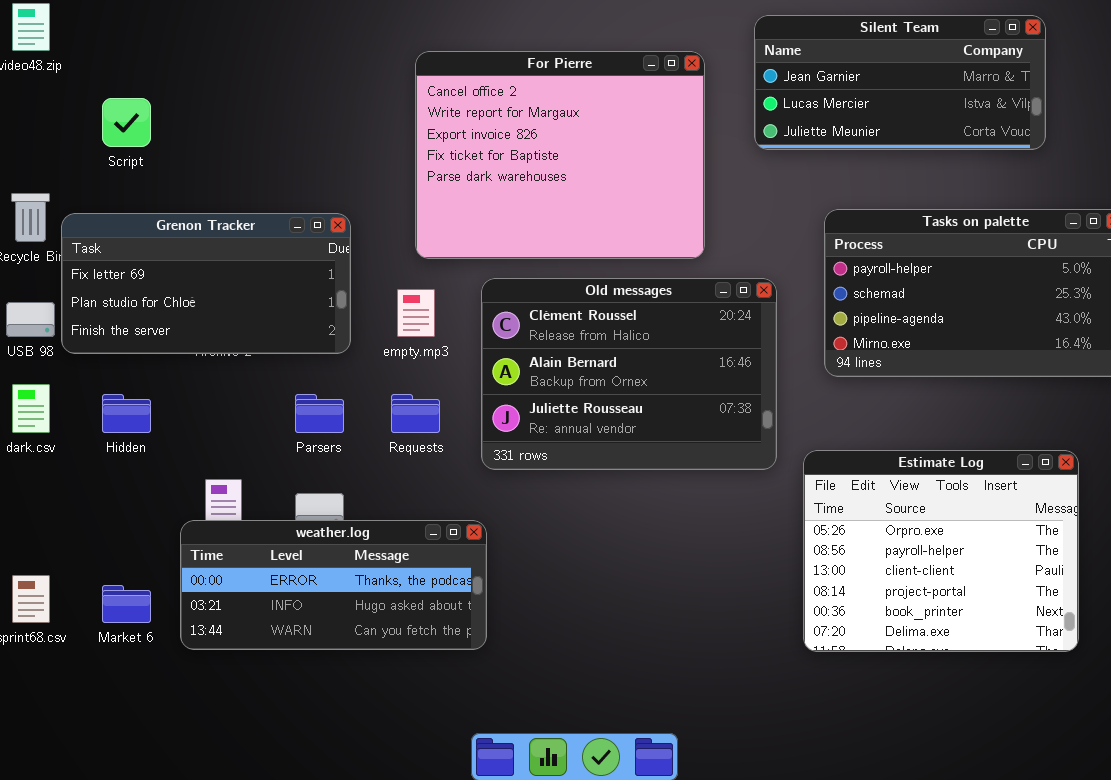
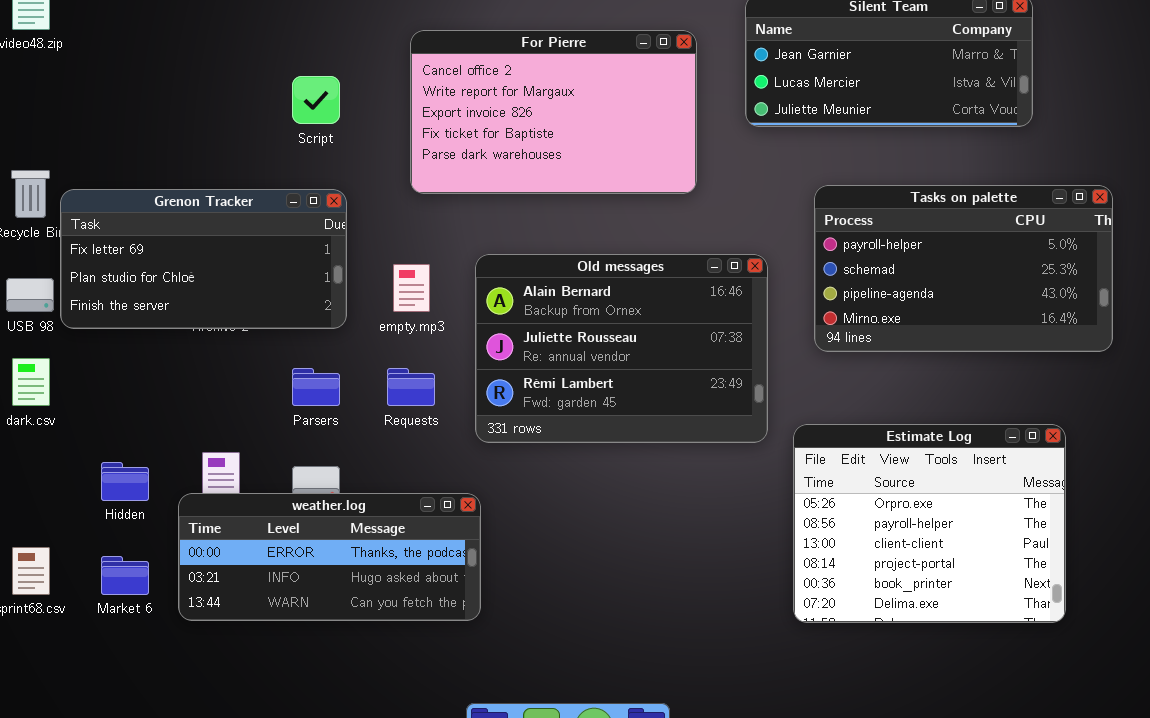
For Pierre: [415,51,705,259] -> [410,30,697,194], resized
Script: [102,98,151,147] -> [292,76,340,124], moved
Old messages: [481,278,777,470] -> [475,254,768,443], scrolled down 1 row
Hidden: [102,394,151,433] -> [101,462,149,501], moved

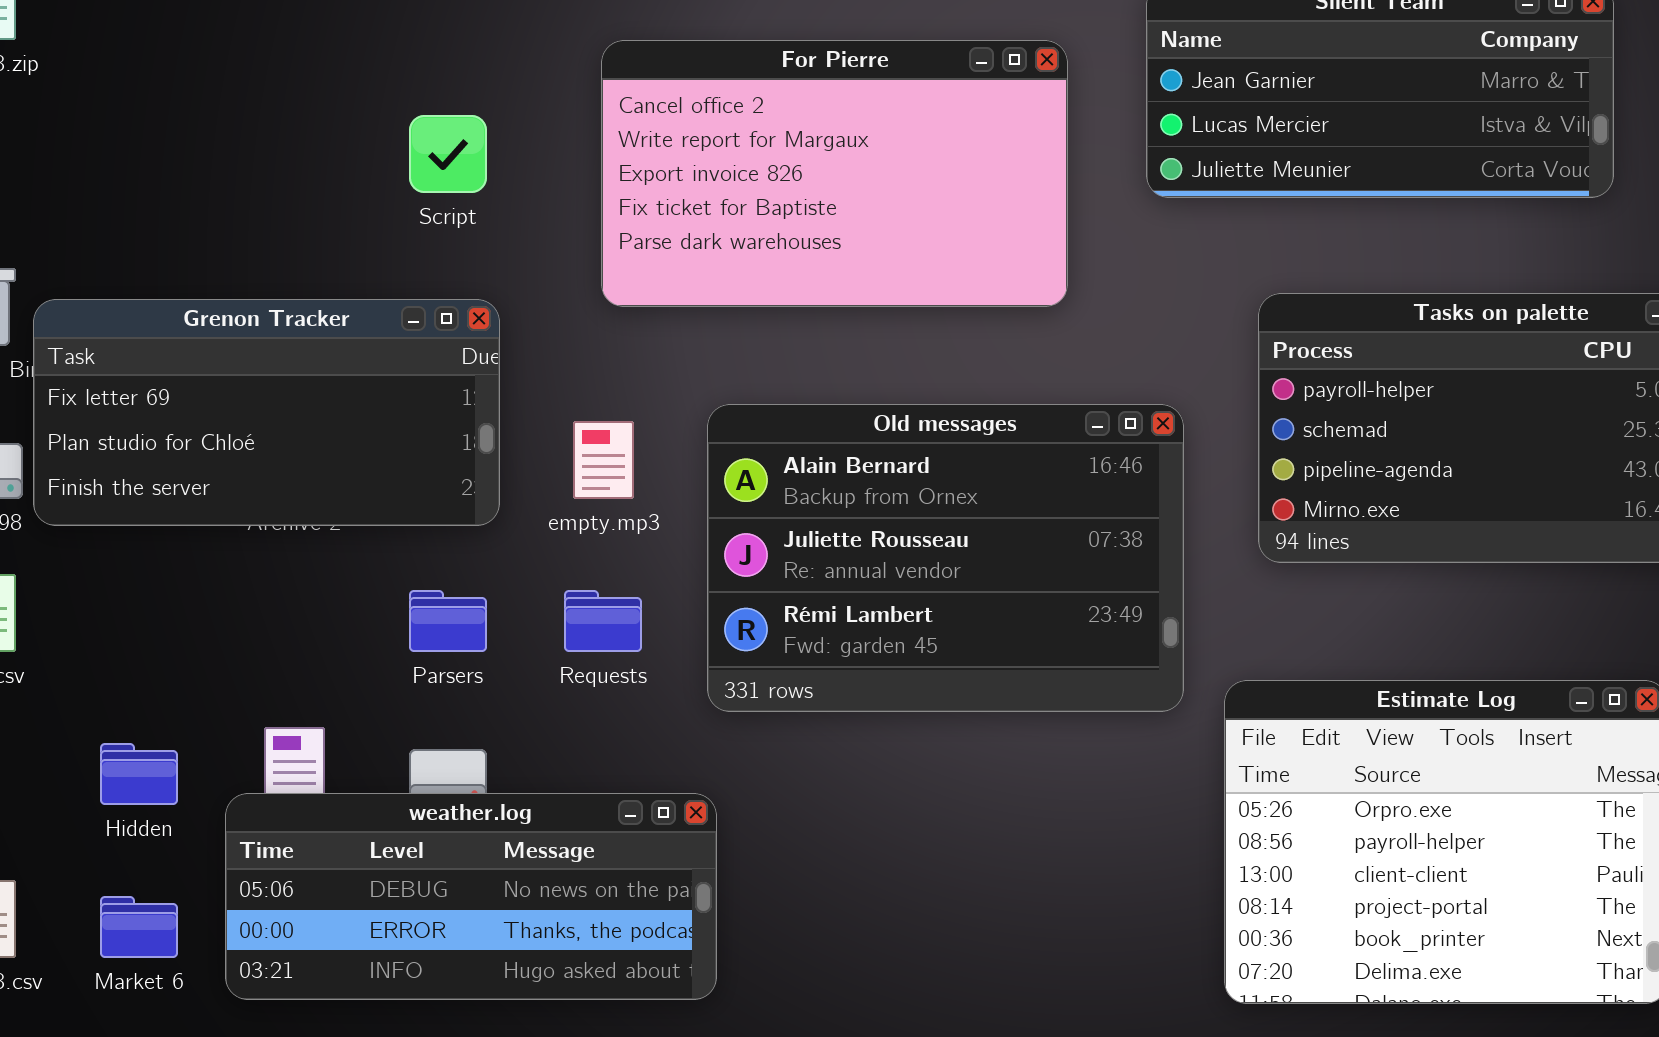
weather.log: [178,493,481,621] -> [225,793,717,1000], scrolled up 1 row

